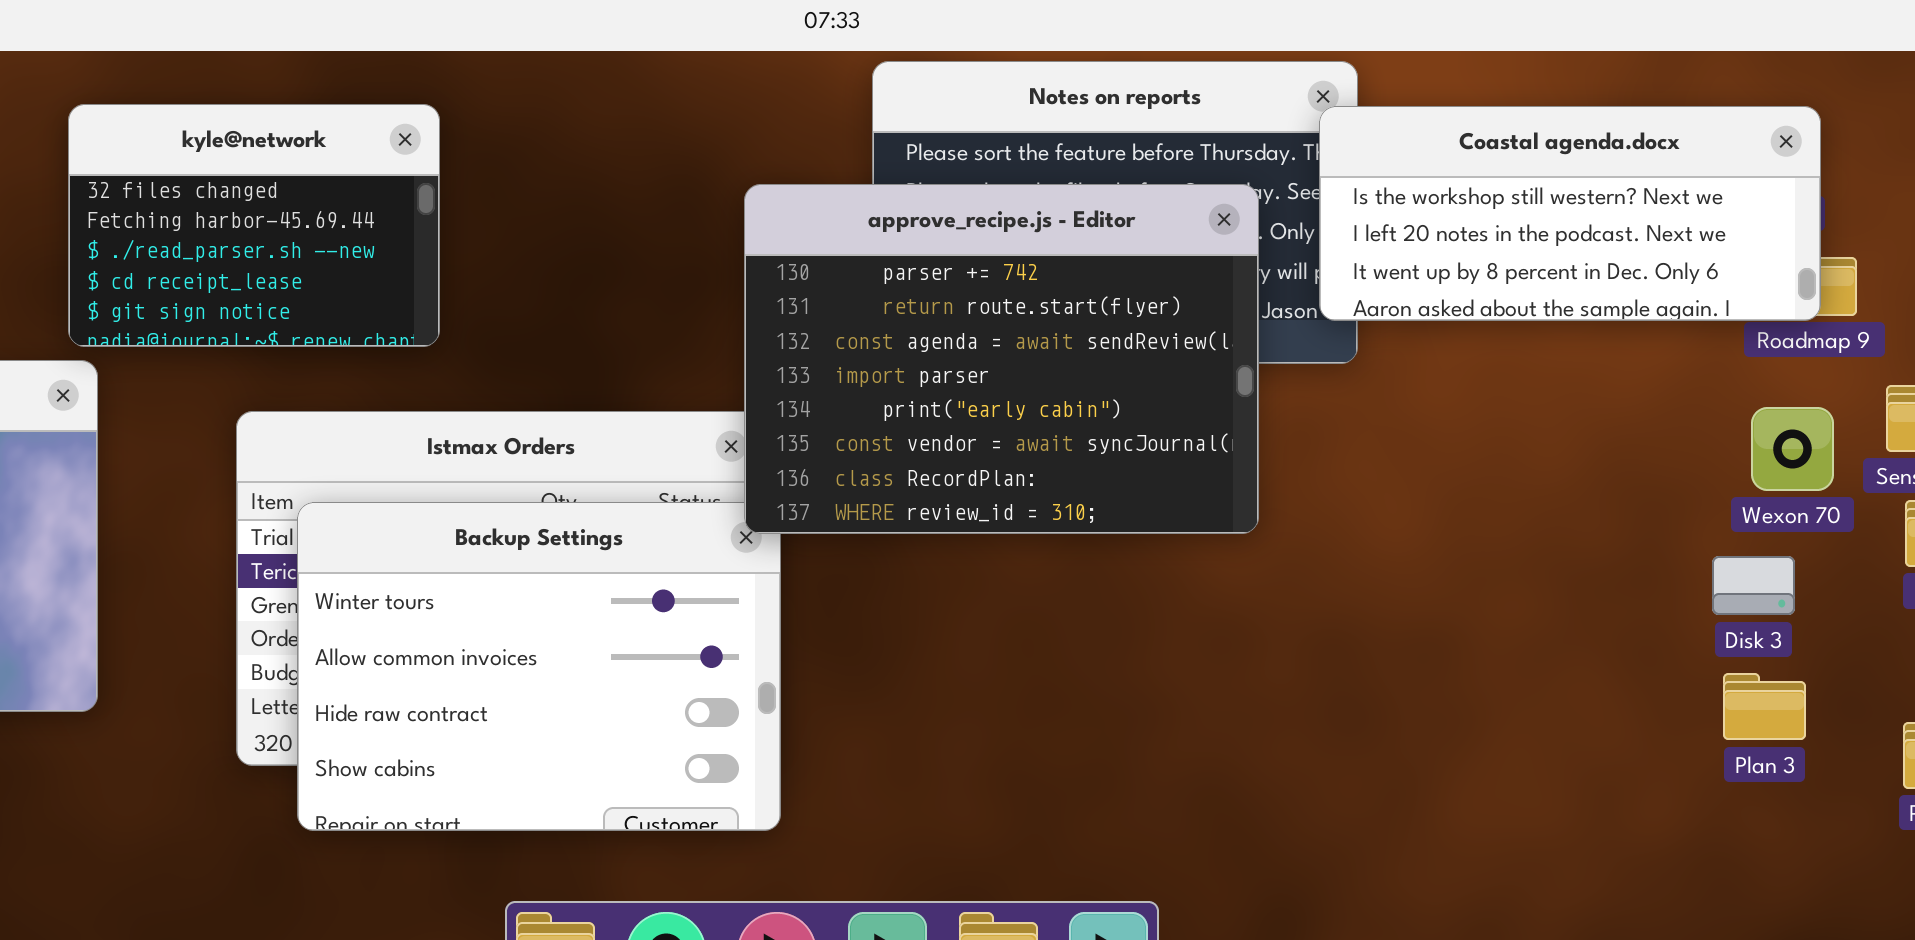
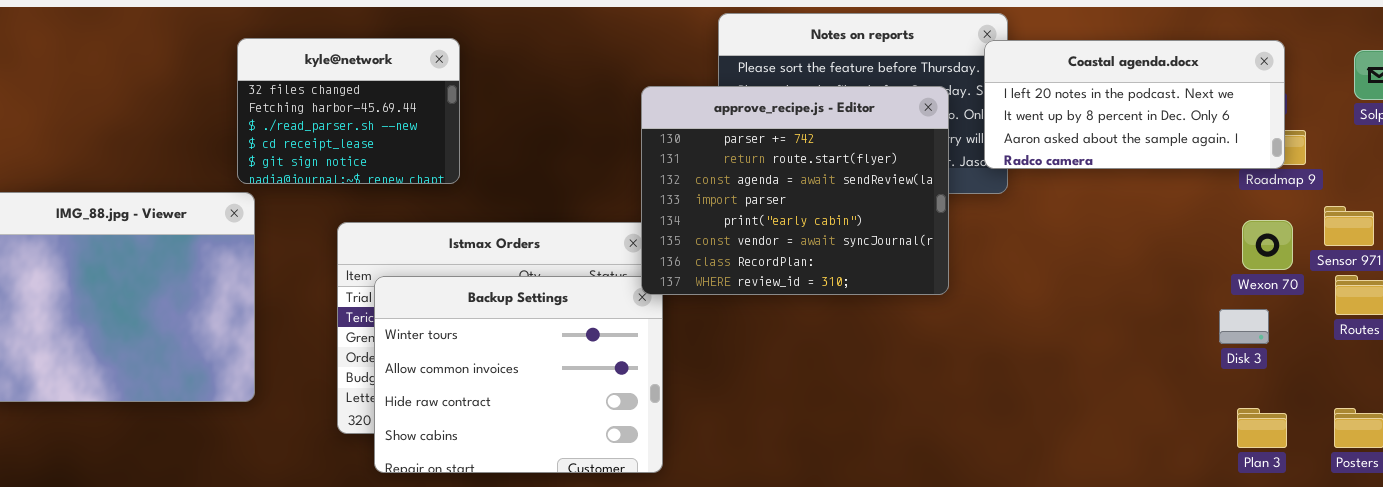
Coastal agenda.docx: [1319,106,1821,321] -> [984,40,1285,169], scrolled down 1 row
Plan 3: [1723,673,1806,740] -> [1237,408,1287,448], moved

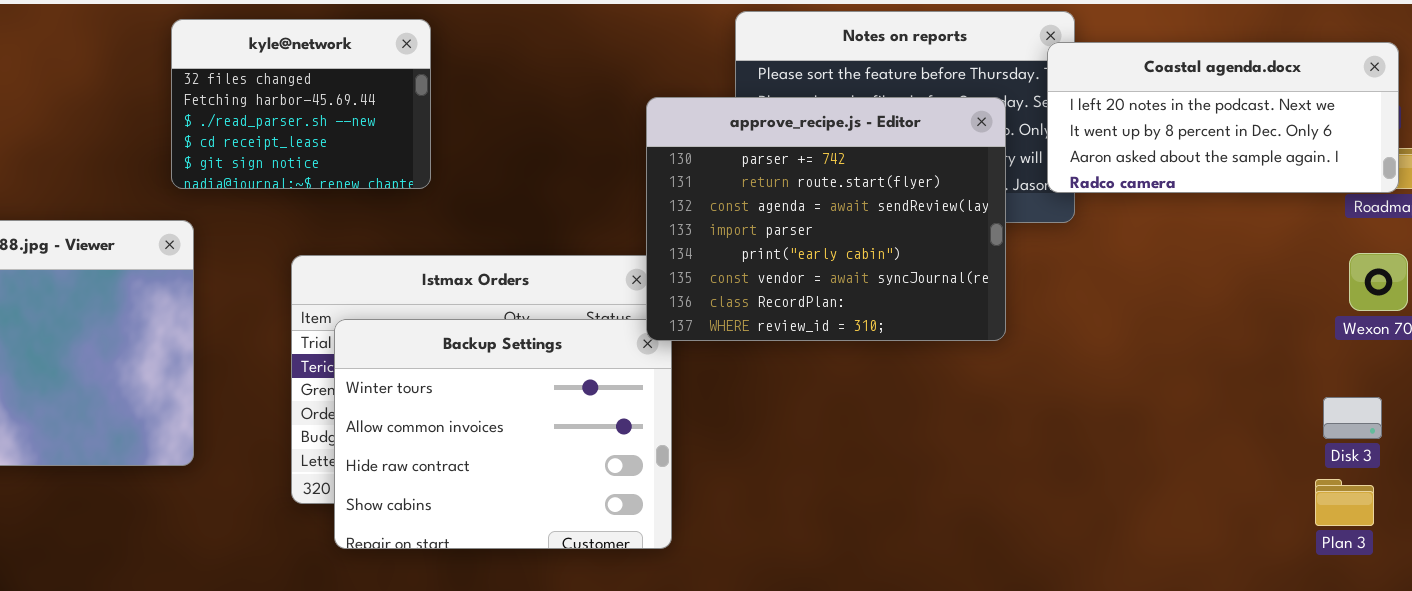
kyle@network: [237,38,460,184] -> [171,19,431,189], moved
Disk 3: [1219,309,1269,344] -> [1323,397,1382,439], moved
Plan 3: [1237,408,1287,448] -> [1315,479,1374,526], moved

